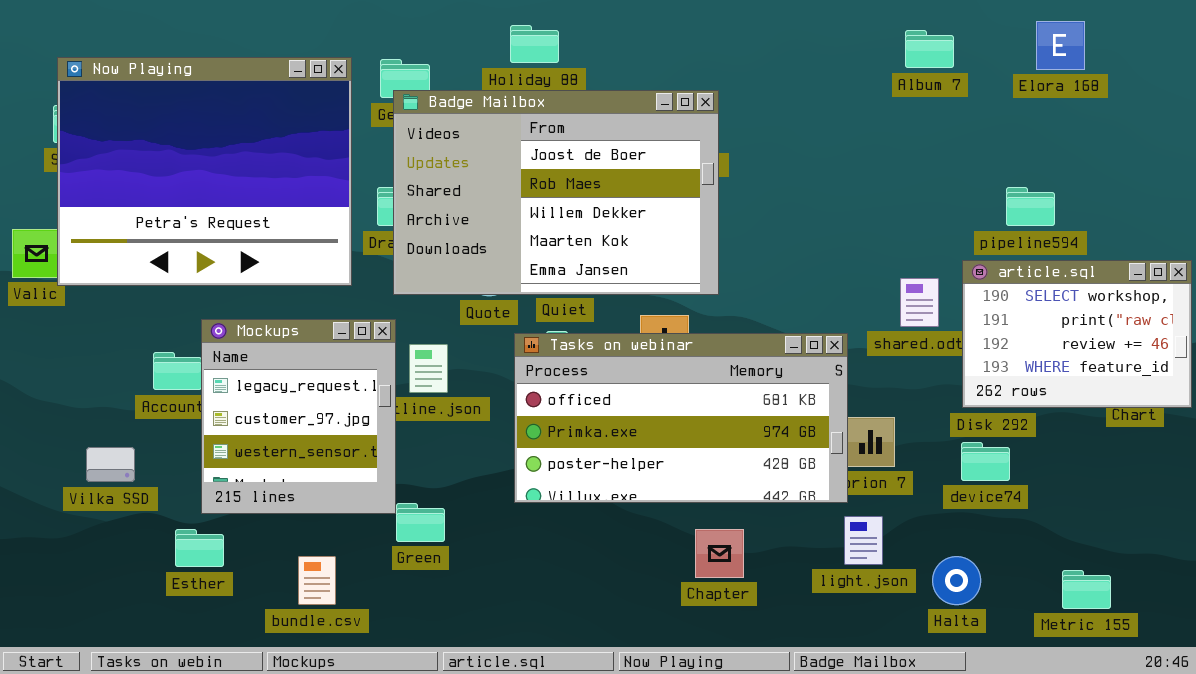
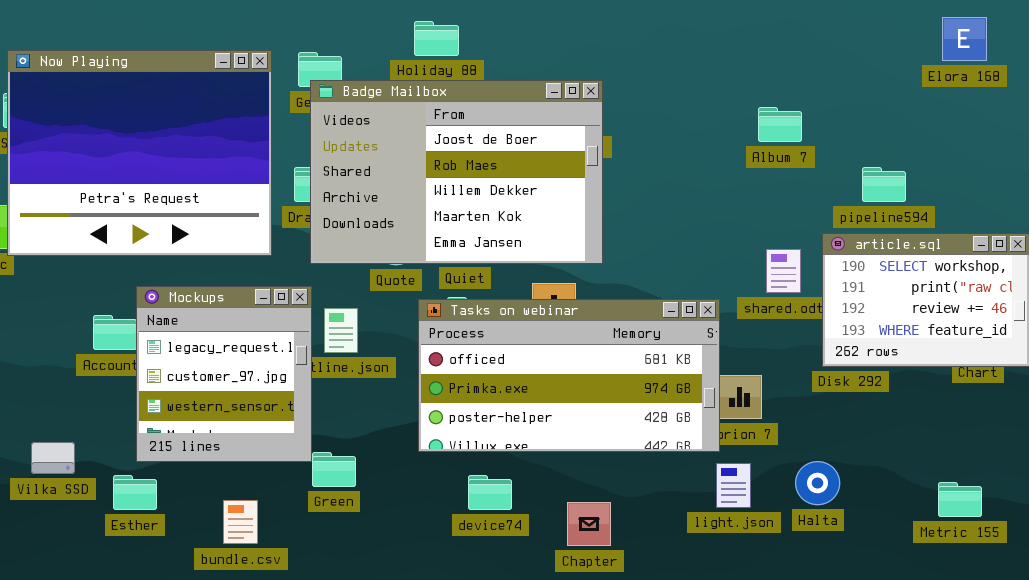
Elora 168: [1036,21,1085,70] -> [942,17,987,61], moved
Album 7: [905,30,954,68] -> [758,107,802,142], moved
device74: [961,442,1010,481] -> [468,475,512,510], moved
Vilka SSD: [86,447,135,482] -> [31,442,75,474], moved
Chapter: [695,529,744,578] -> [567,502,611,546], moved
Halta: [932,556,981,605] -> [795,461,840,505], moved
Metric 155: [1062,570,1111,609] -> [938,482,982,517], moved

